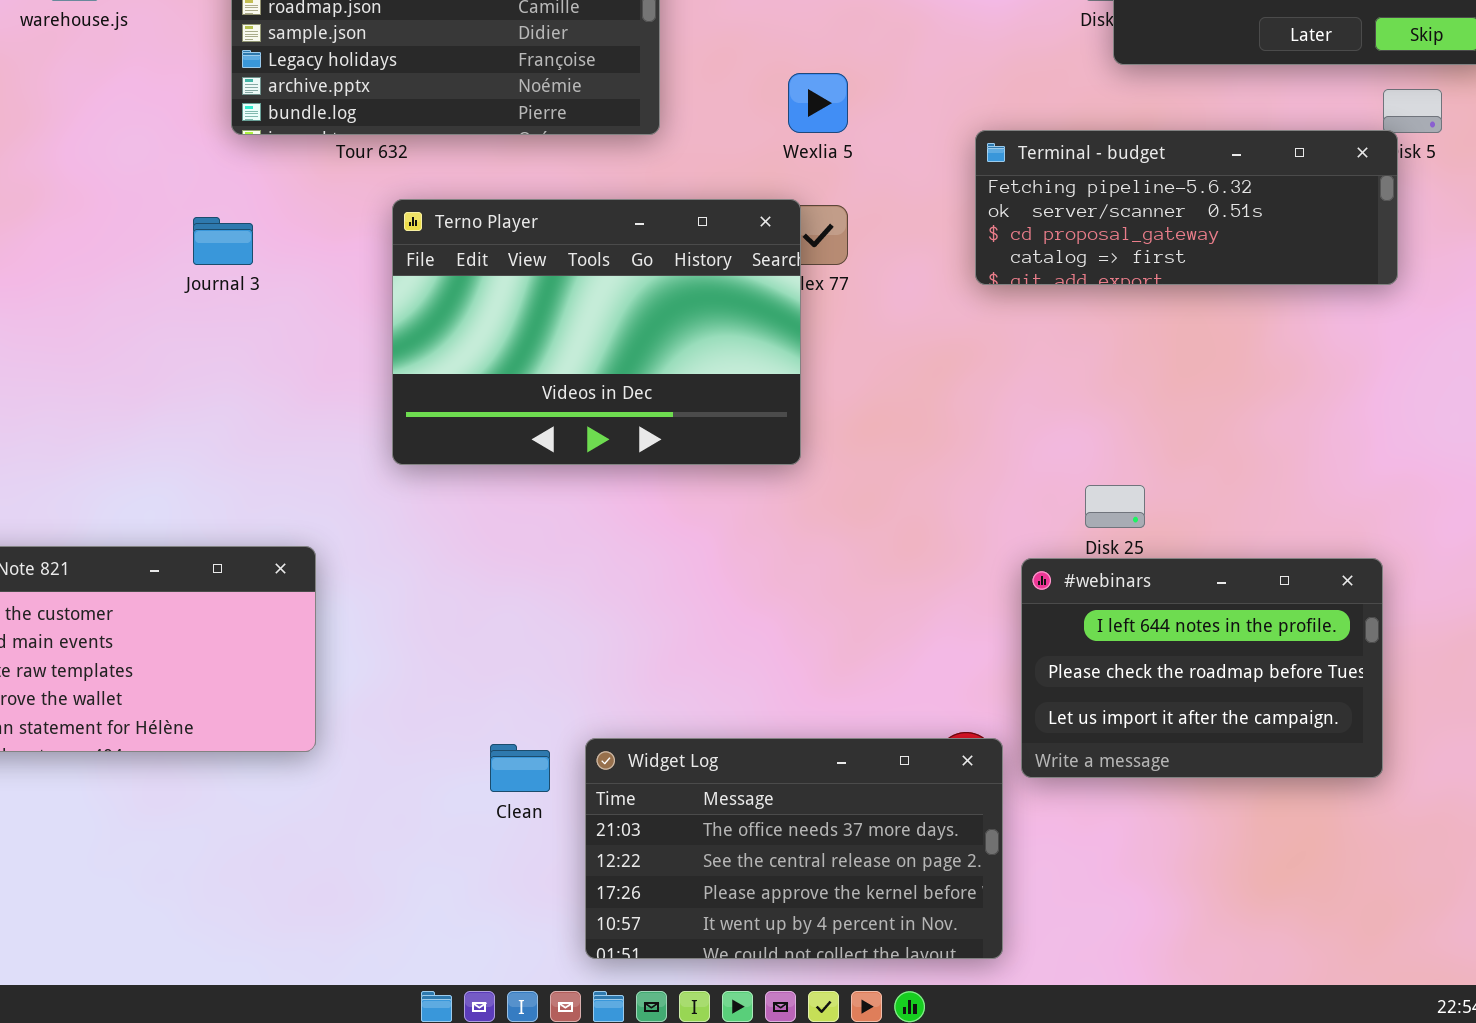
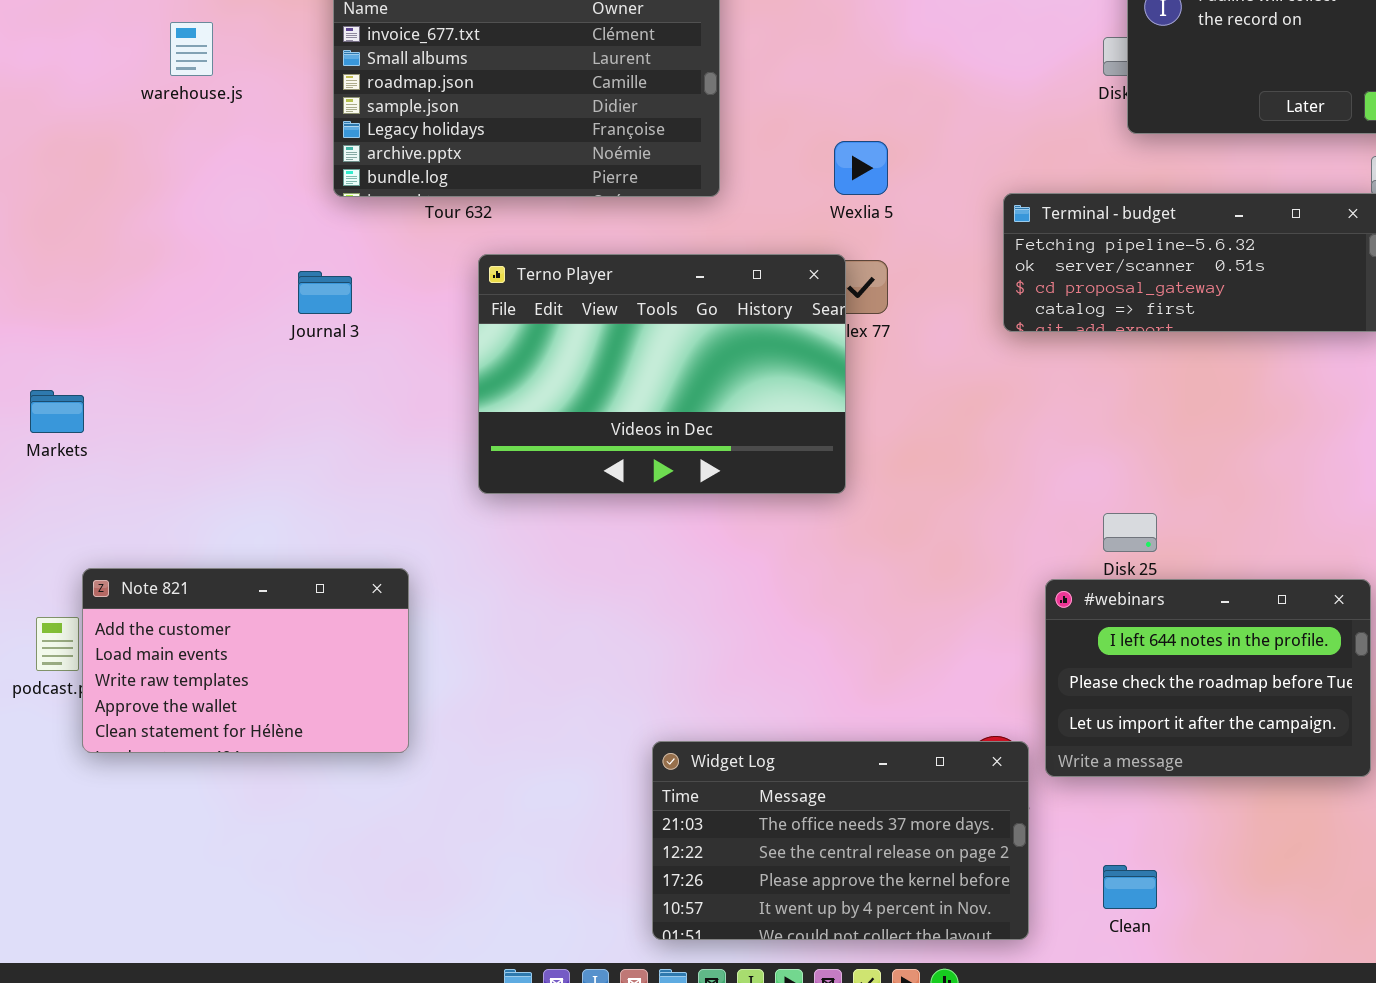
Clean: [490,744,550,792] -> [1103,865,1157,909], moved

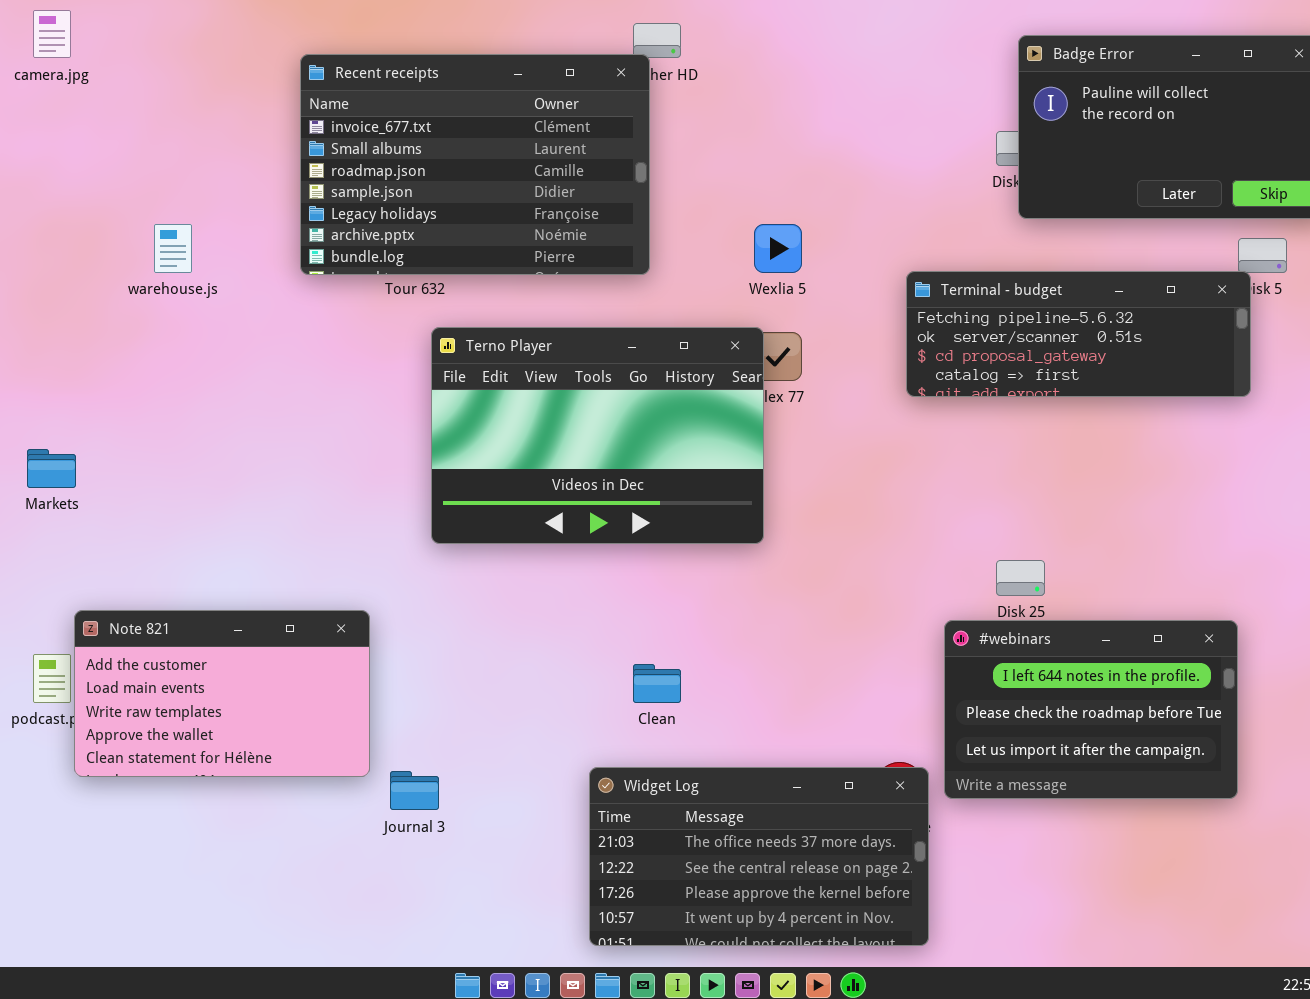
warehouse.js: [170,22,213,76] -> [154,224,192,273], moved
Journal 3: [298,271,352,314] -> [390,771,439,810], moved
Clean: [1103,865,1157,909] -> [633,664,681,703], moved

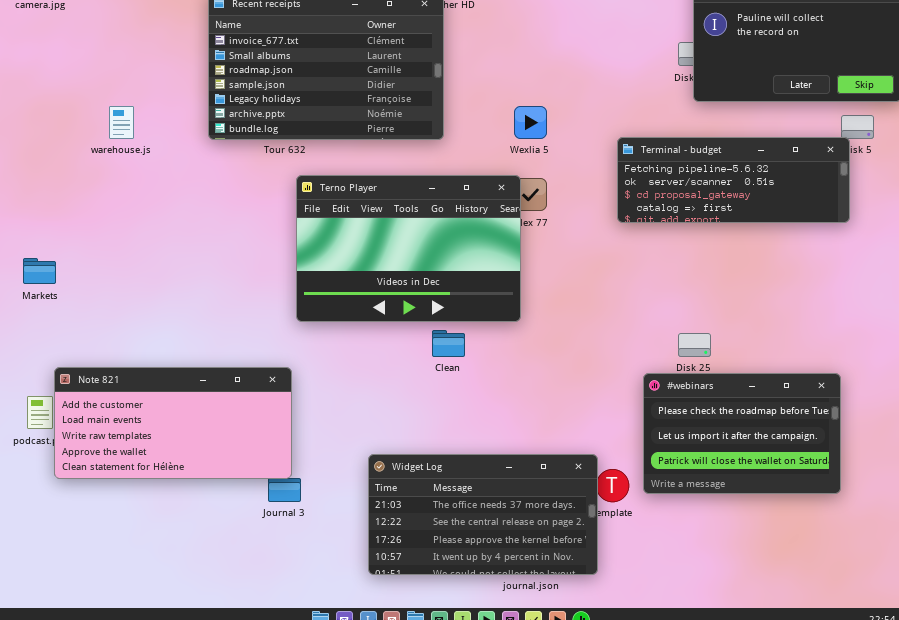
Note 821: [74,610,370,777] -> [54,367,292,479], resized
#webinars: [944,620,1238,799] -> [643,373,841,494], scrolled down 1 row
Clean: [633,664,681,703] -> [432,330,465,357], moved
Widget Log: [589,767,929,946] -> [368,454,598,575], moved

